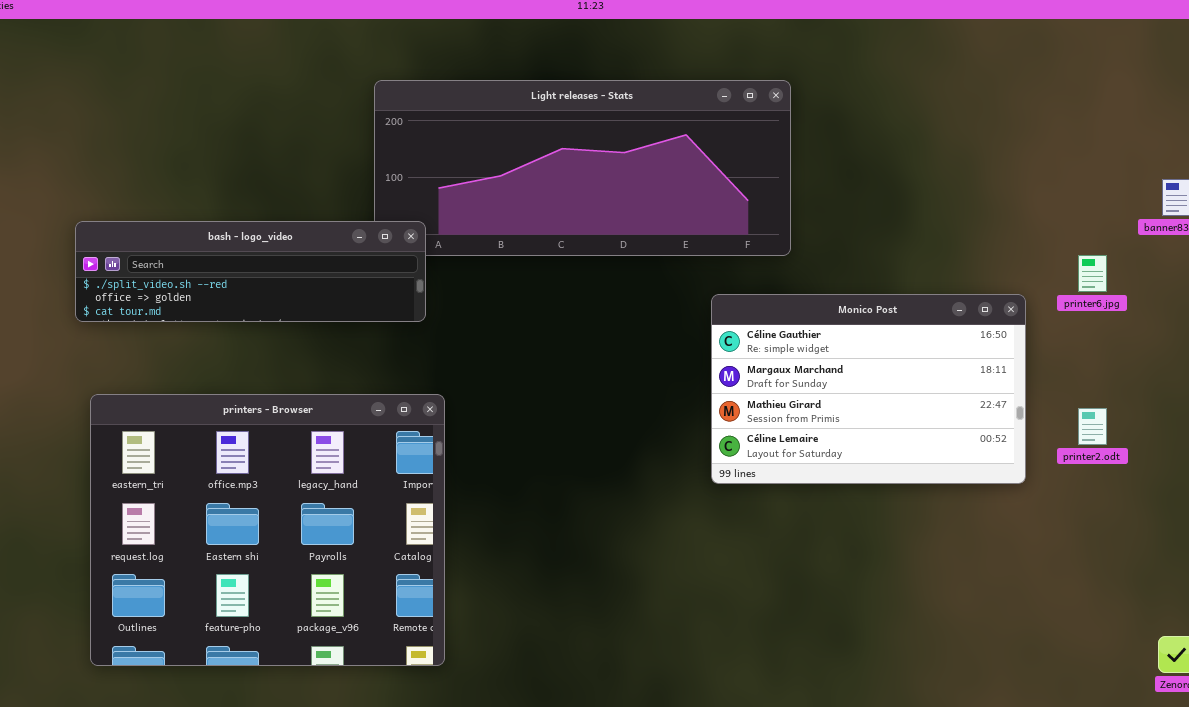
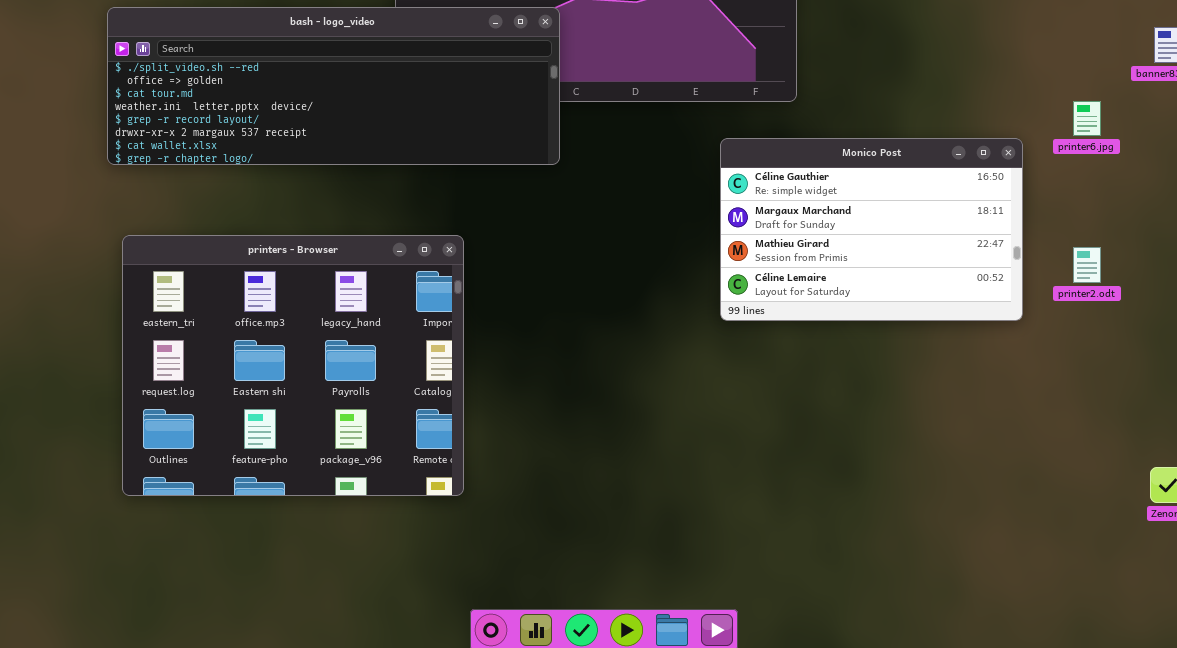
bash - logo_video: [75,221,426,322] -> [107,7,560,165], resized

